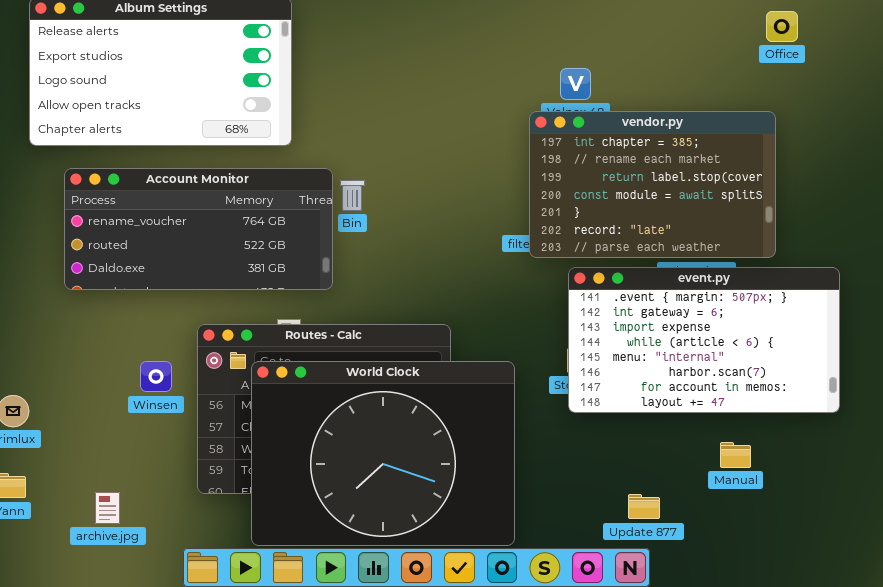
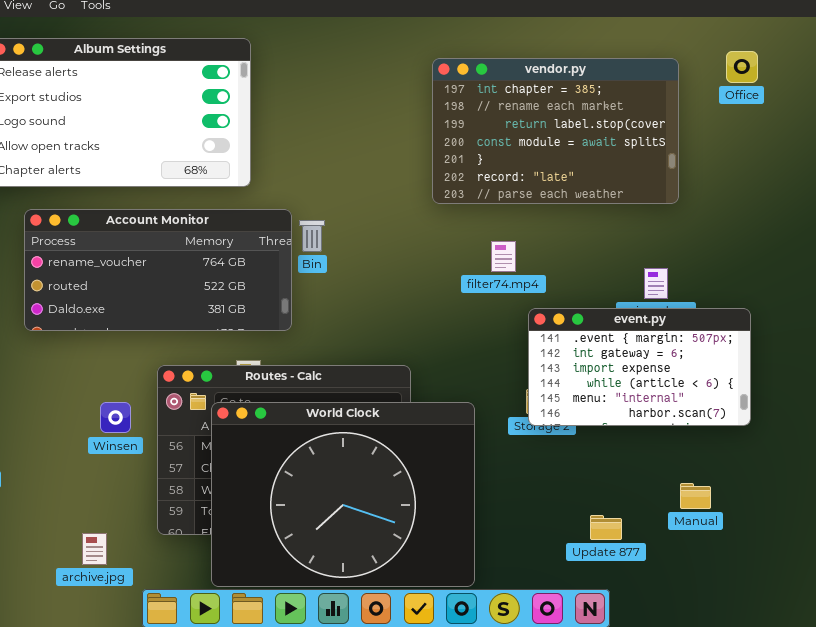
vendor.py: [529,111,776,258] -> [432,58,679,204], moved
event.py: [568,267,840,413] -> [528,308,751,426], resized
archive.jpg: [95,492,120,524] -> [82,533,107,565], moved
Update 877: [628,494,660,519] -> [590,515,622,540], moved

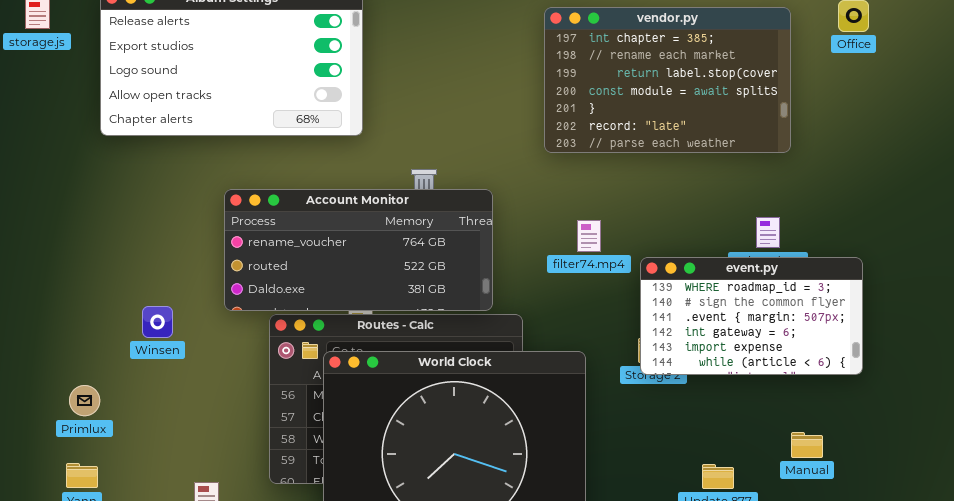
Account Monitor: [24,209,292,331] -> [224,189,493,311], moved
filter74.mp4: [491,241,516,272] -> [577,220,601,252], moved
event.py: [528,308,751,426] -> [640,257,863,375], scrolled up 2 rows
Winsen: [100,402,131,433] -> [142,306,173,338], moved

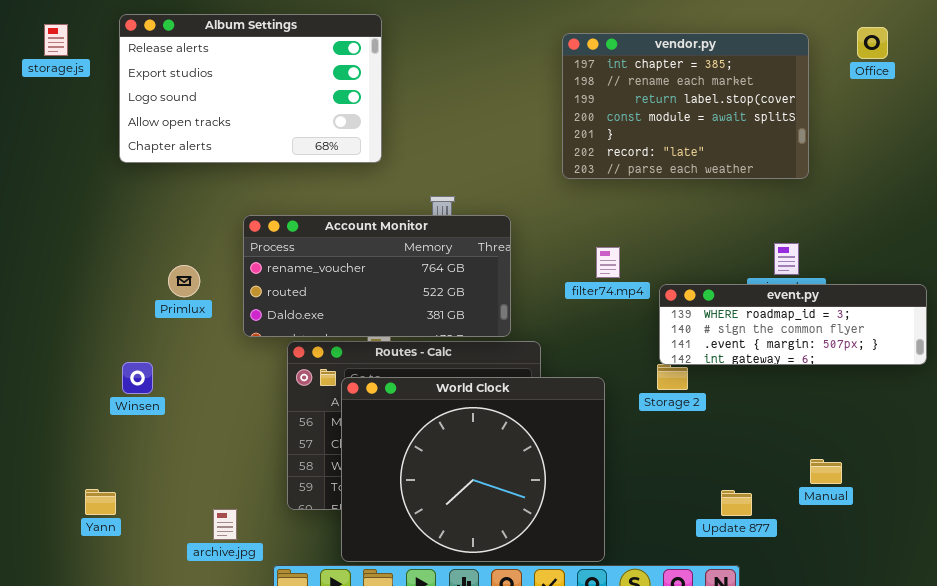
event.py: [640,257,863,375] -> [659,284,927,365], resized
Winsen: [142,306,173,338] -> [122,362,153,394], moved
Primlux: [69,385,100,416] -> [168,265,200,297], moved

